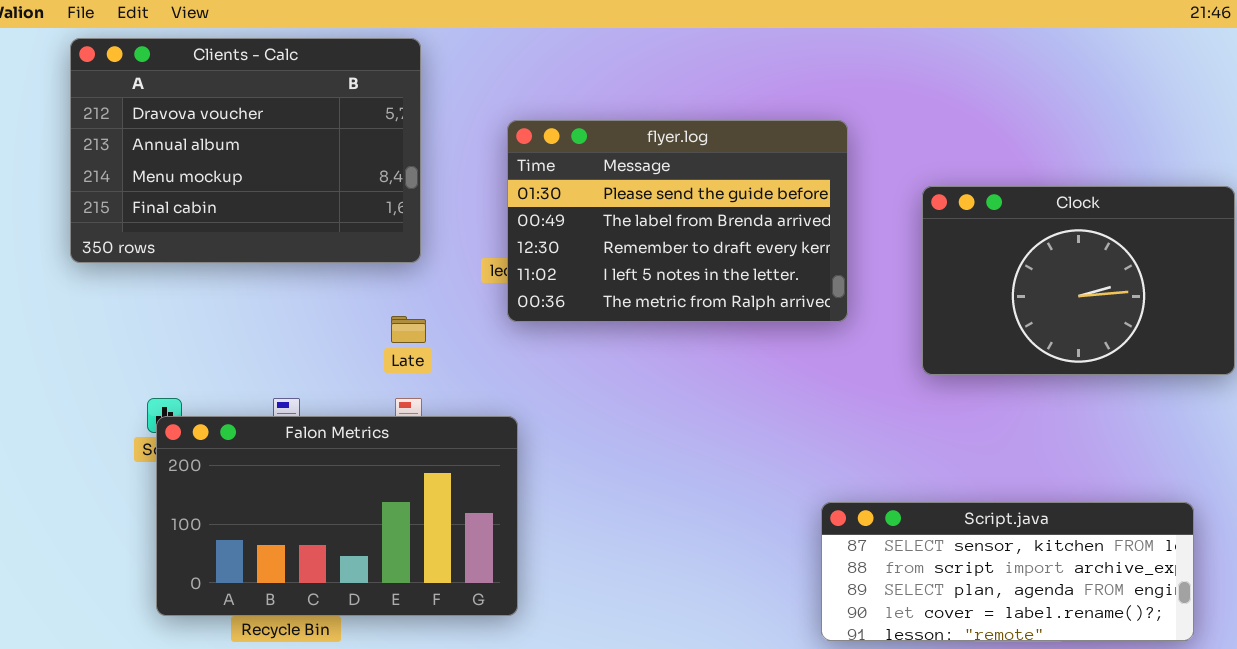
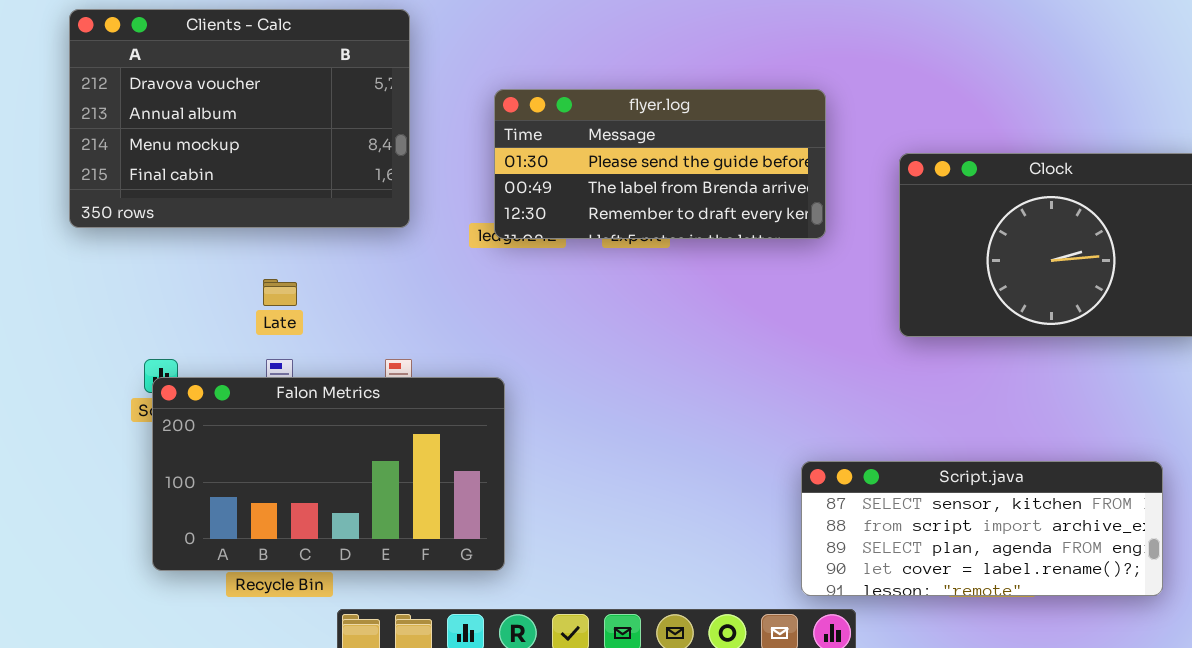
flyer.log: [507,120,848,322] -> [494,89,826,239], resized
Late: [391,316,426,343] -> [263,279,297,306], moved

